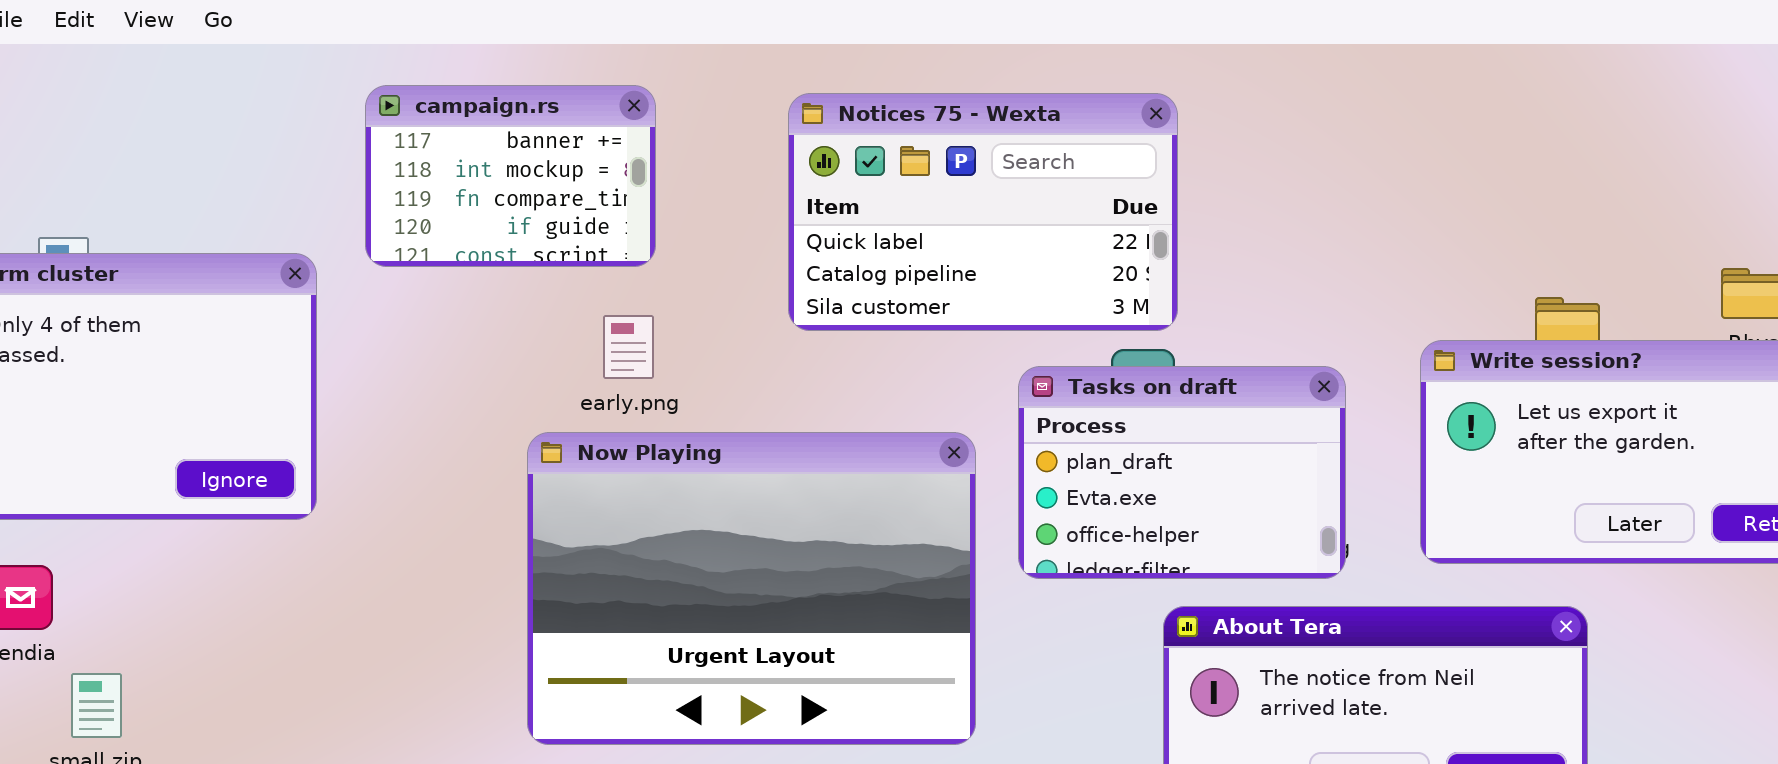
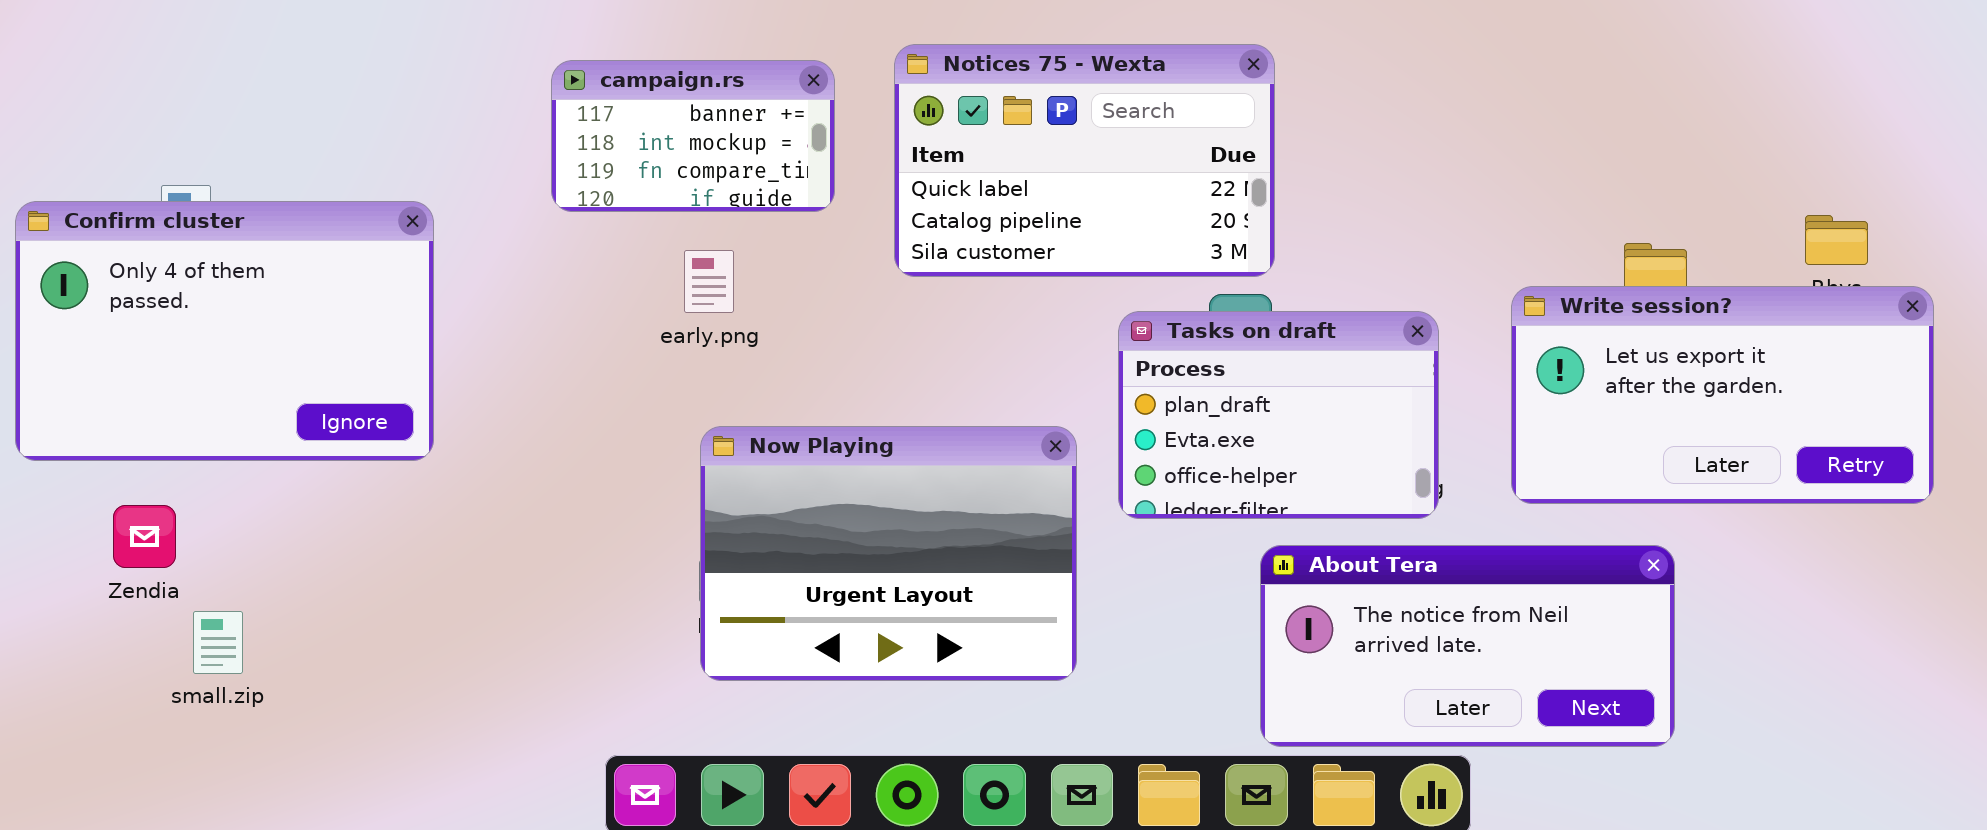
campaign.rs: [365,85,656,267] -> [551,60,835,212], moved, resized
early.png: [603,315,654,379] -> [684,250,734,313], moved
Now Playing: [527,432,976,745] -> [700,426,1077,681], resized

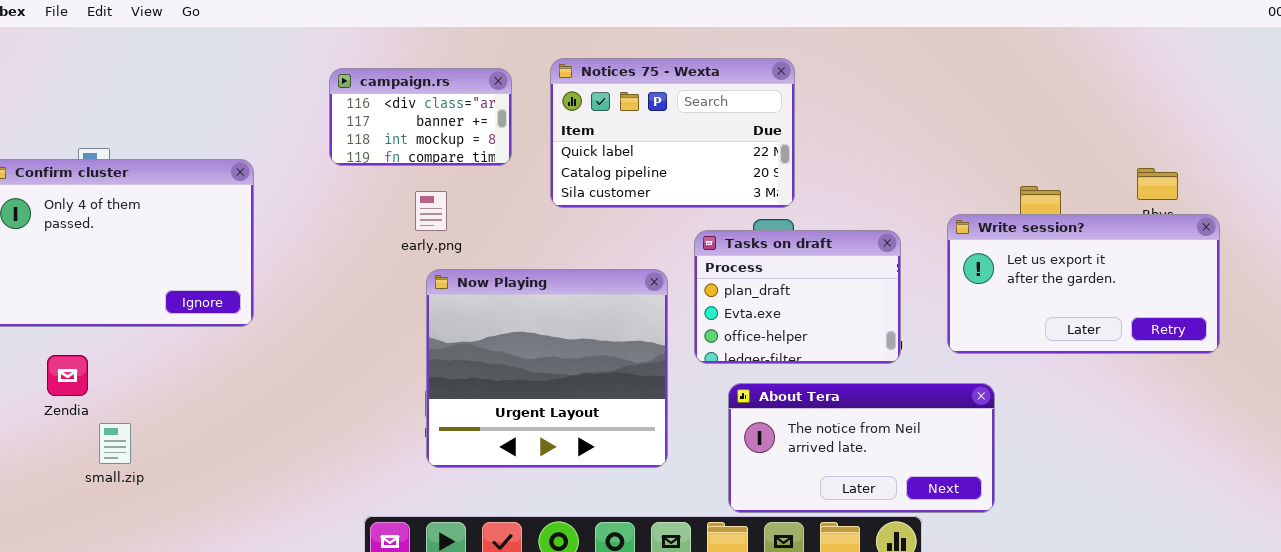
campaign.rs: [551,60,835,212] -> [329,68,512,166], scrolled up 1 row
Now Playing: [700,426,1077,681] -> [426,269,668,468], resized
About Tera: [1260,545,1675,747] -> [728,383,995,513], moved

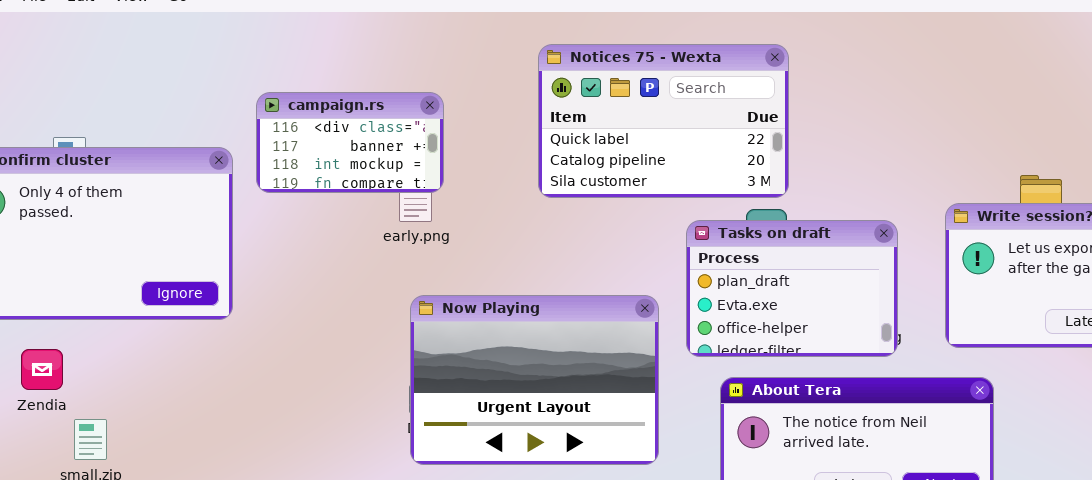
campaign.rs: [329,68,512,166] -> [256,92,444,193], moved
Now Playing: [426,269,668,468] -> [410,295,659,465], resized

